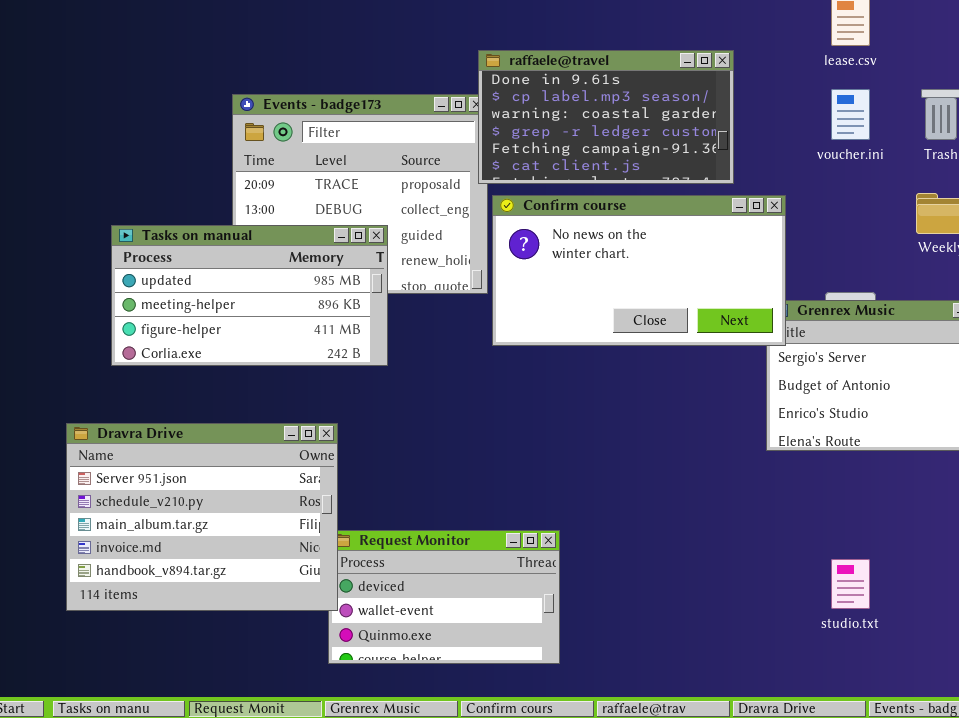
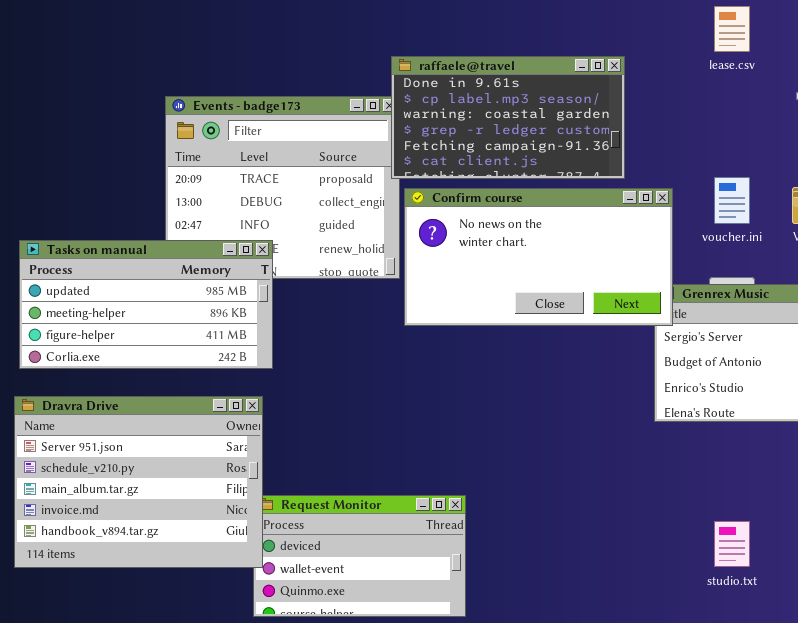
voucher.ini: [831,89,870,140] -> [714,177,750,224], moved
Tasks on manual: [111,225,388,366] -> [19,240,273,369], moved

